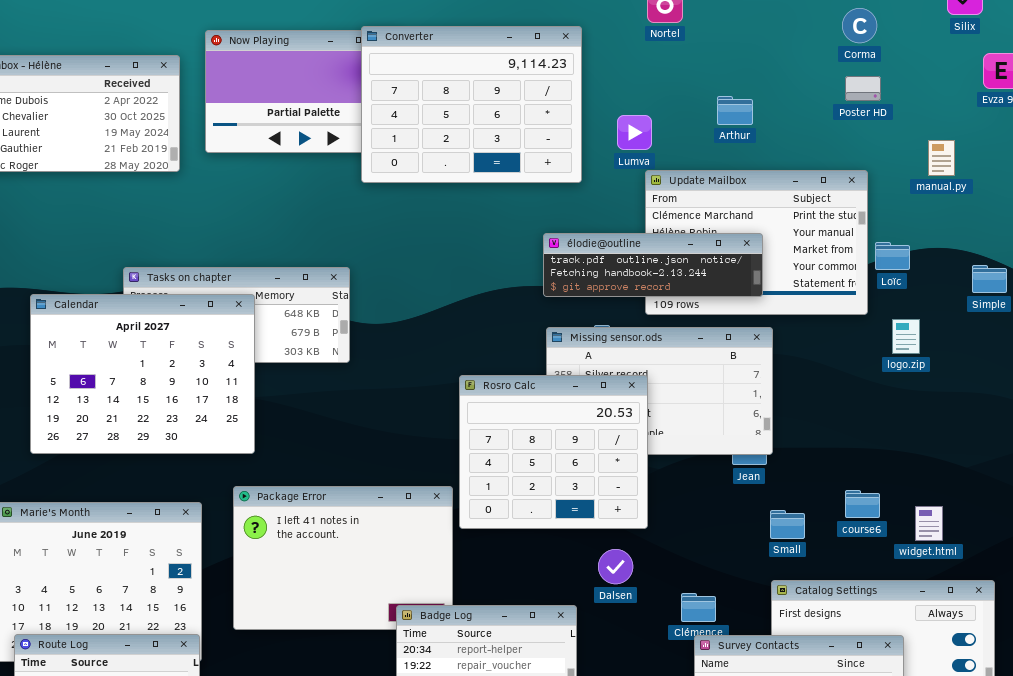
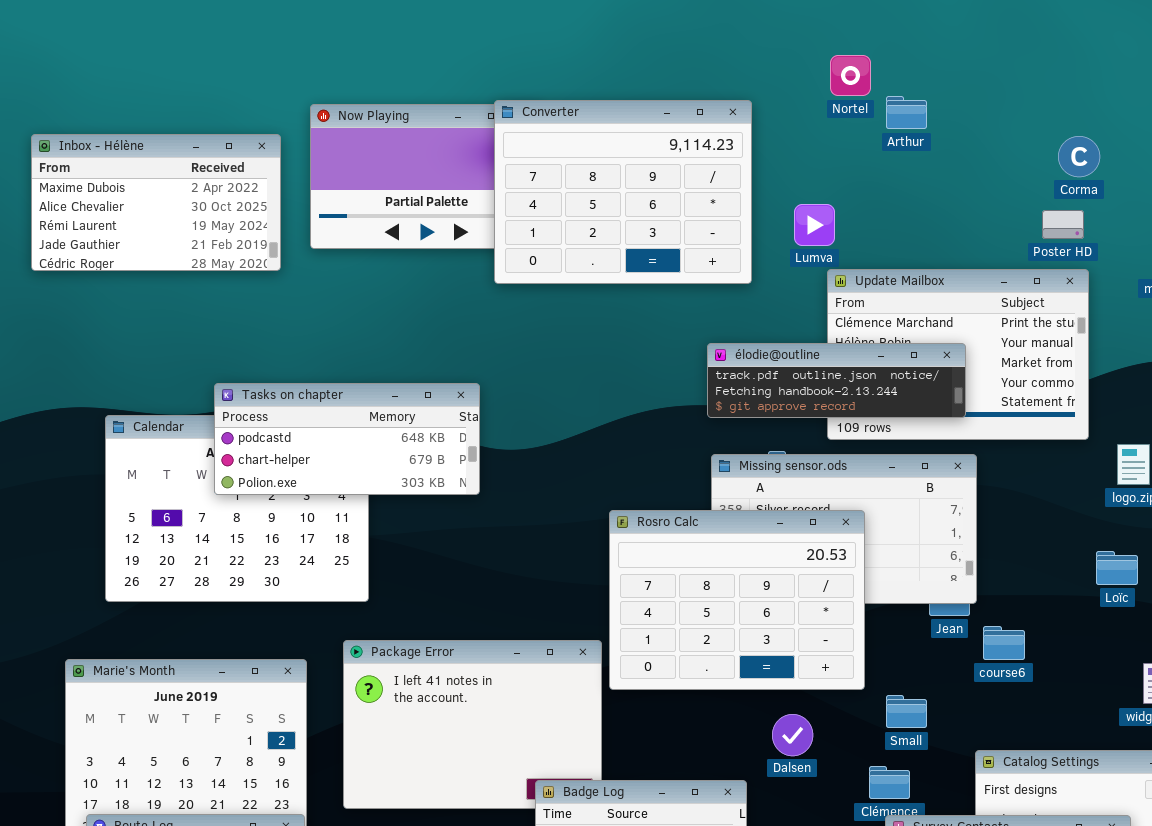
Corma: [842,8,877,43] -> [1058,136,1100,177], moved
Poster HD: [845,76,881,101] -> [1042,210,1084,239], moved
Arthur: [717,96,753,125] -> [886,96,927,129], moved
Loïc: [875,242,910,270] -> [1096,551,1138,585], moved
Tasks on chapter: [123,267,350,363] -> [214,383,480,495], raised
Rosro Calc: [459,375,648,529] -> [609,510,865,690], resized
course6: [845,490,880,518] -> [983,626,1025,660], moved
Small: [770,510,805,539] -> [886,695,927,728], moved

